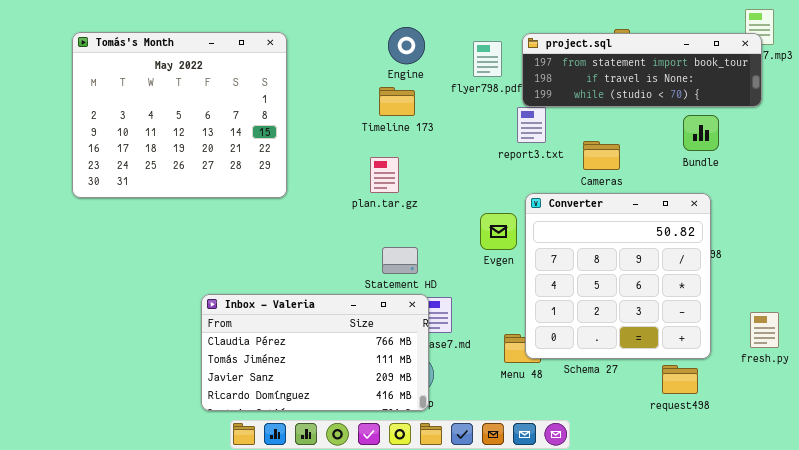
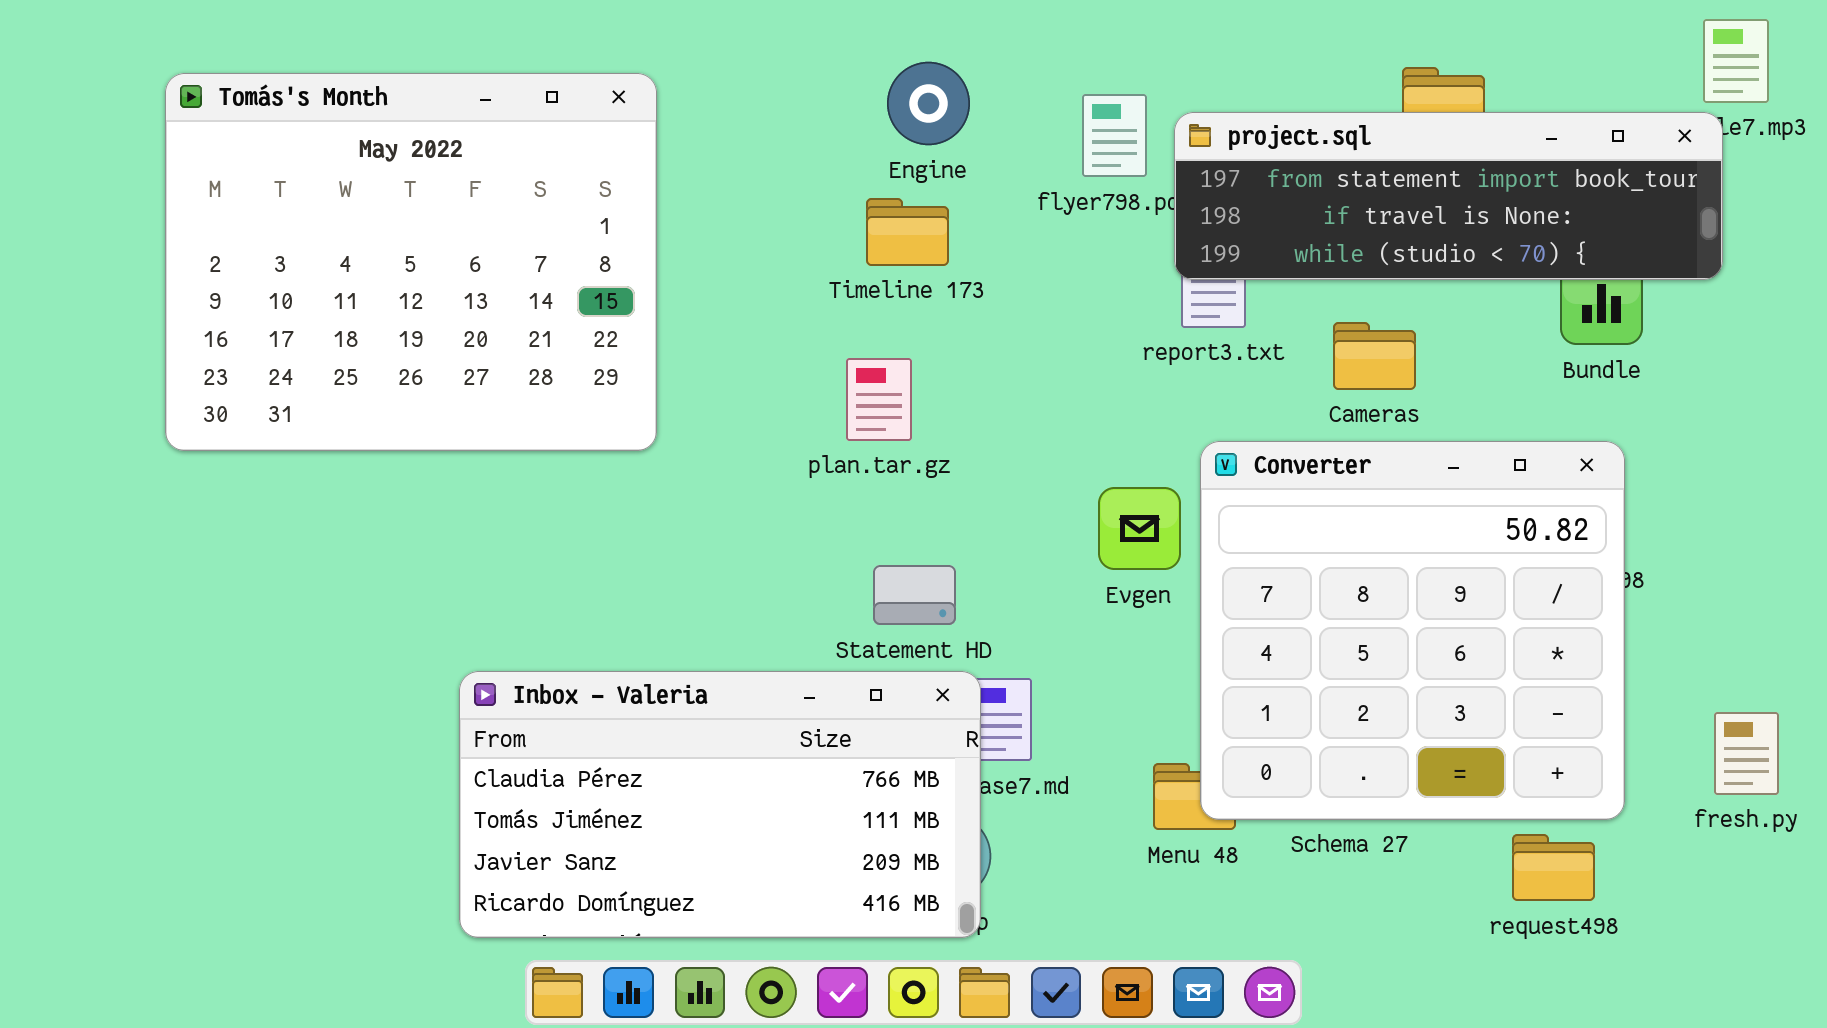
project.sql: [522,33,762,107] -> [1174,112,1723,280], moved

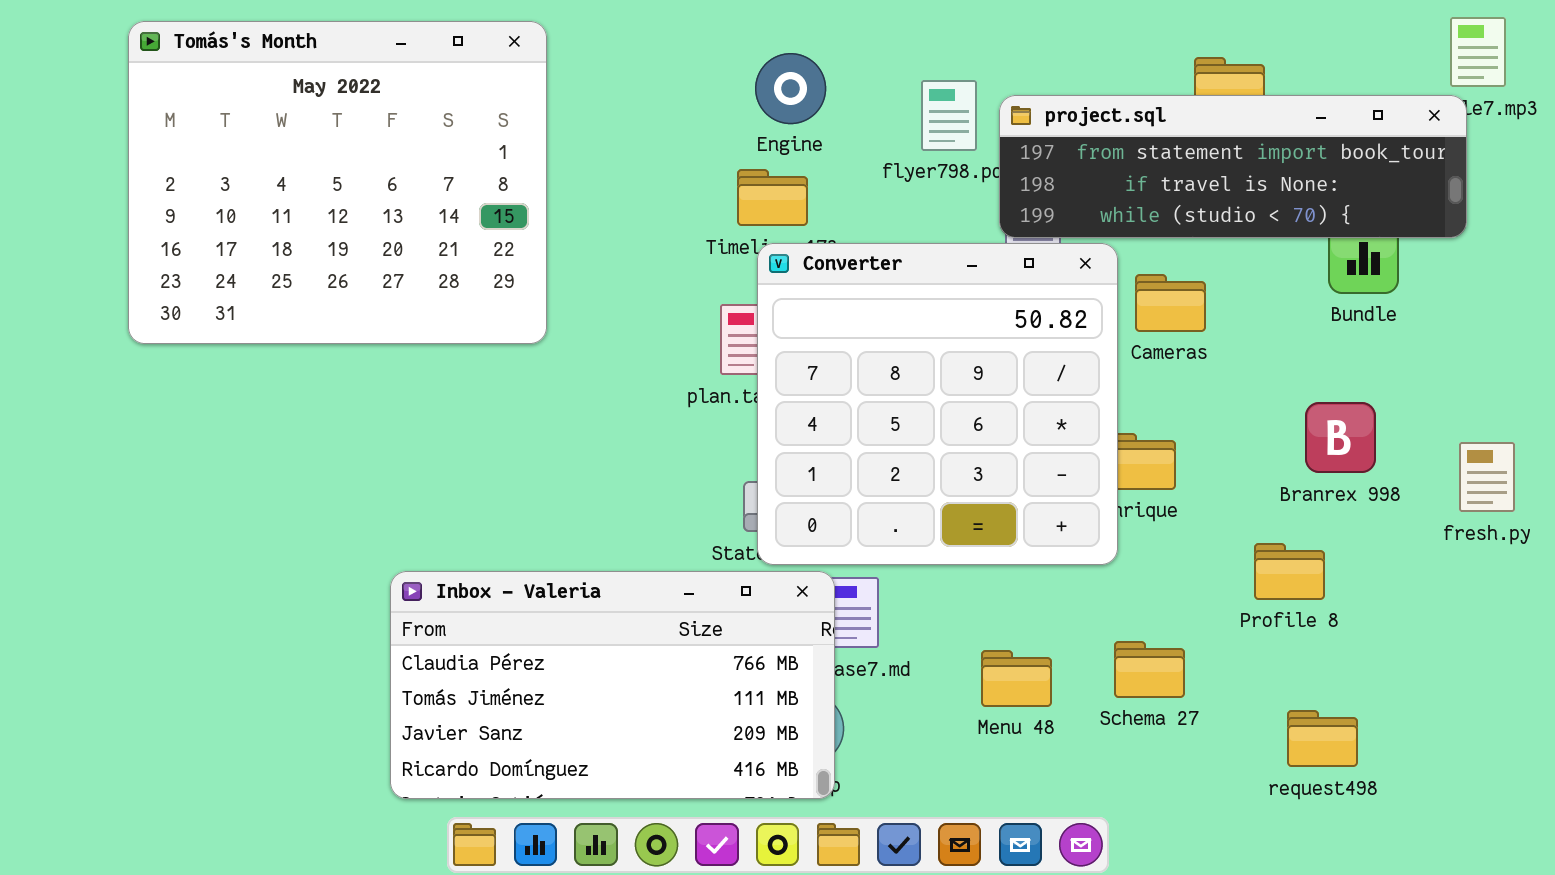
Tomás's Month: [165,73,657,451] -> [128,21,547,344], moved
Converter: [1200,441,1625,820] -> [757,243,1118,565], moved
fresh.py: [1714,712,1779,795] -> [1459,442,1515,512], moved

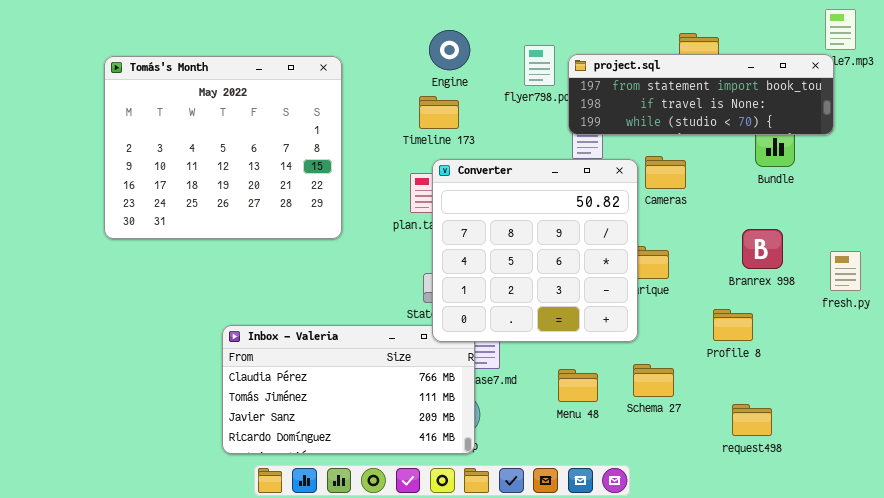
Tomás's Month: [128,21,547,344] -> [104,56,342,239], moved
Converter: [757,243,1118,565] -> [432,159,638,342], moved

